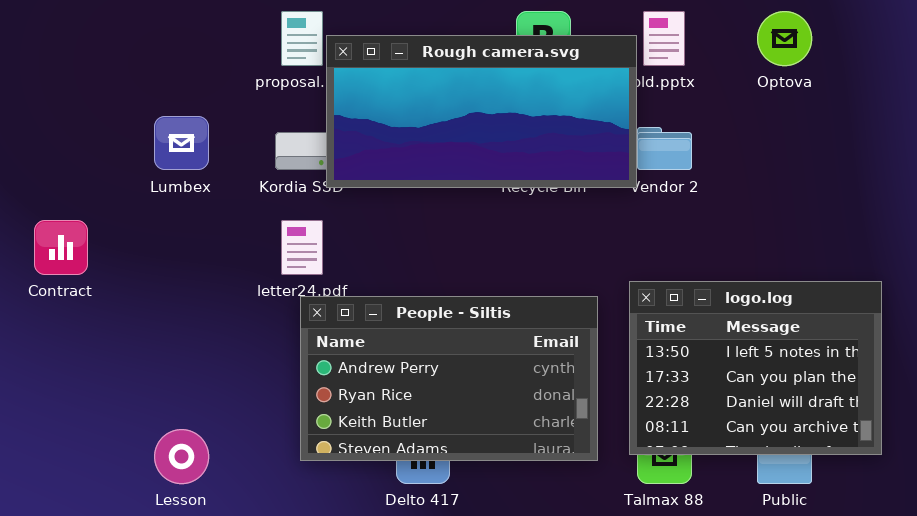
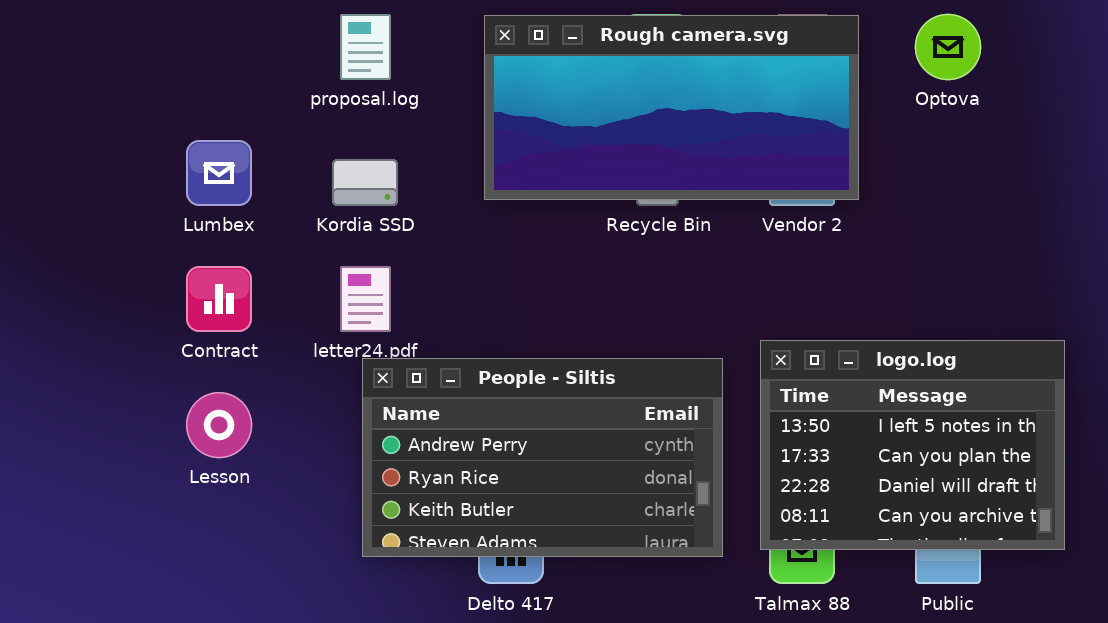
Rough camera.svg: [326,35,637,188] -> [484,15,859,200], moved
Contract: [34,220,88,275] -> [186,266,252,332], moved
Lesson: [154,429,209,484] -> [186,392,252,458], moved

